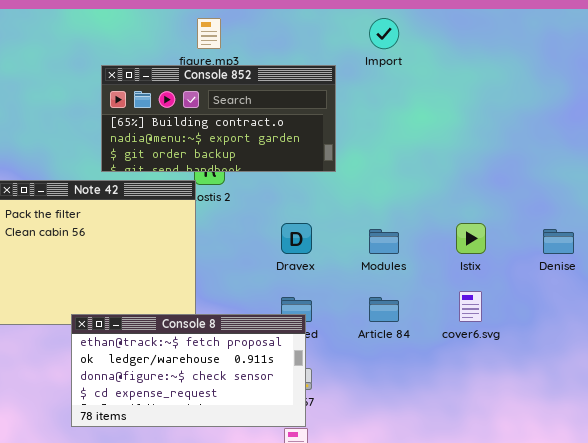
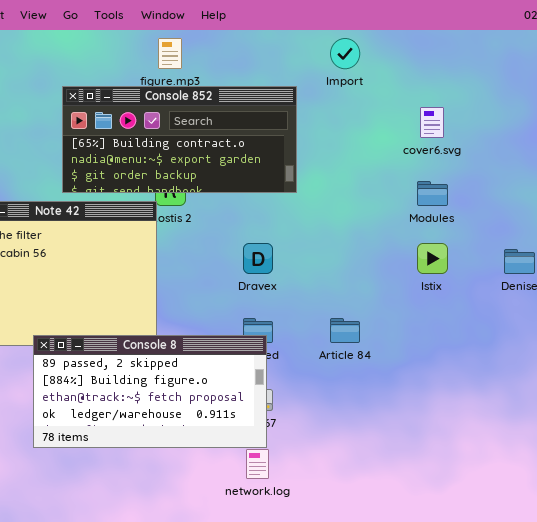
Modules: [369,229,399,254] -> [417,181,448,206], moved
cover6.svg: [459,291,482,322] -> [420,107,444,138], moved
Console 8: [71,314,306,427] -> [33,335,267,448], scrolled up 2 rows

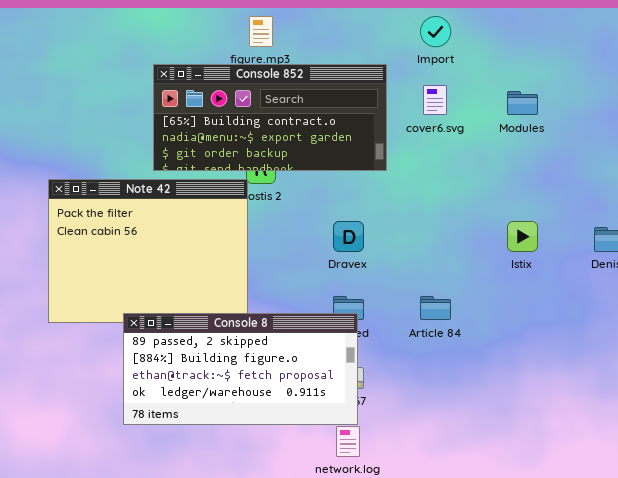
cover6.svg: [420,107,444,138] -> [423,85,447,115], moved
Modules: [417,181,448,206] -> [507,91,538,115], moved

